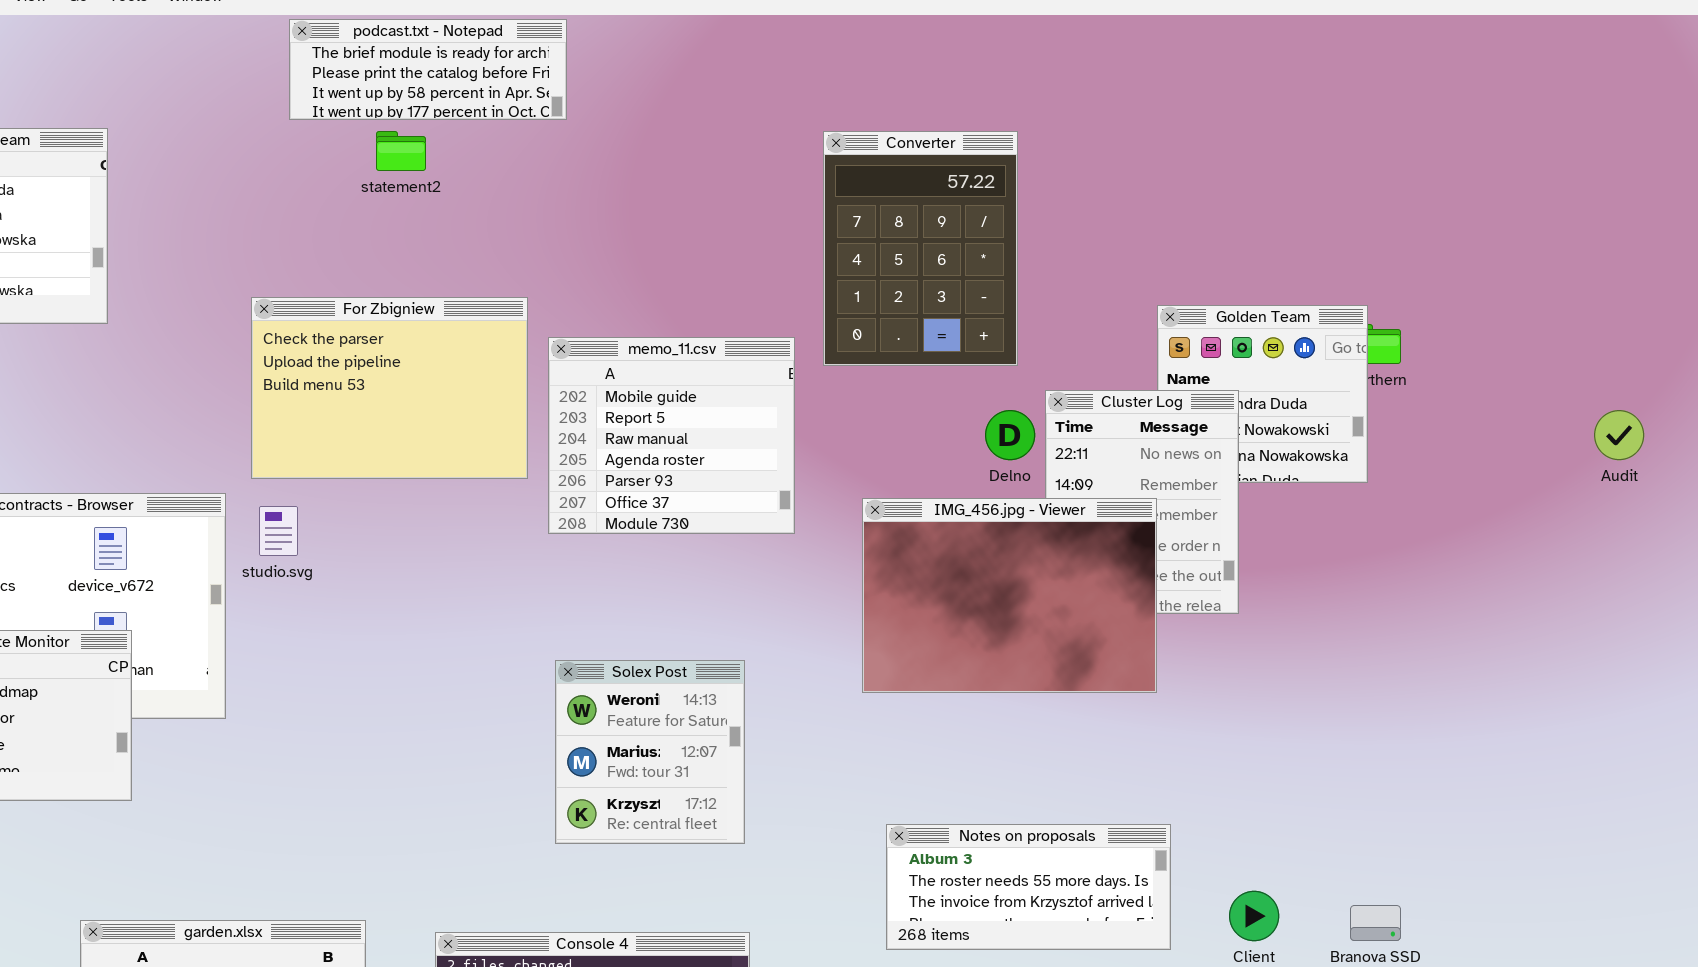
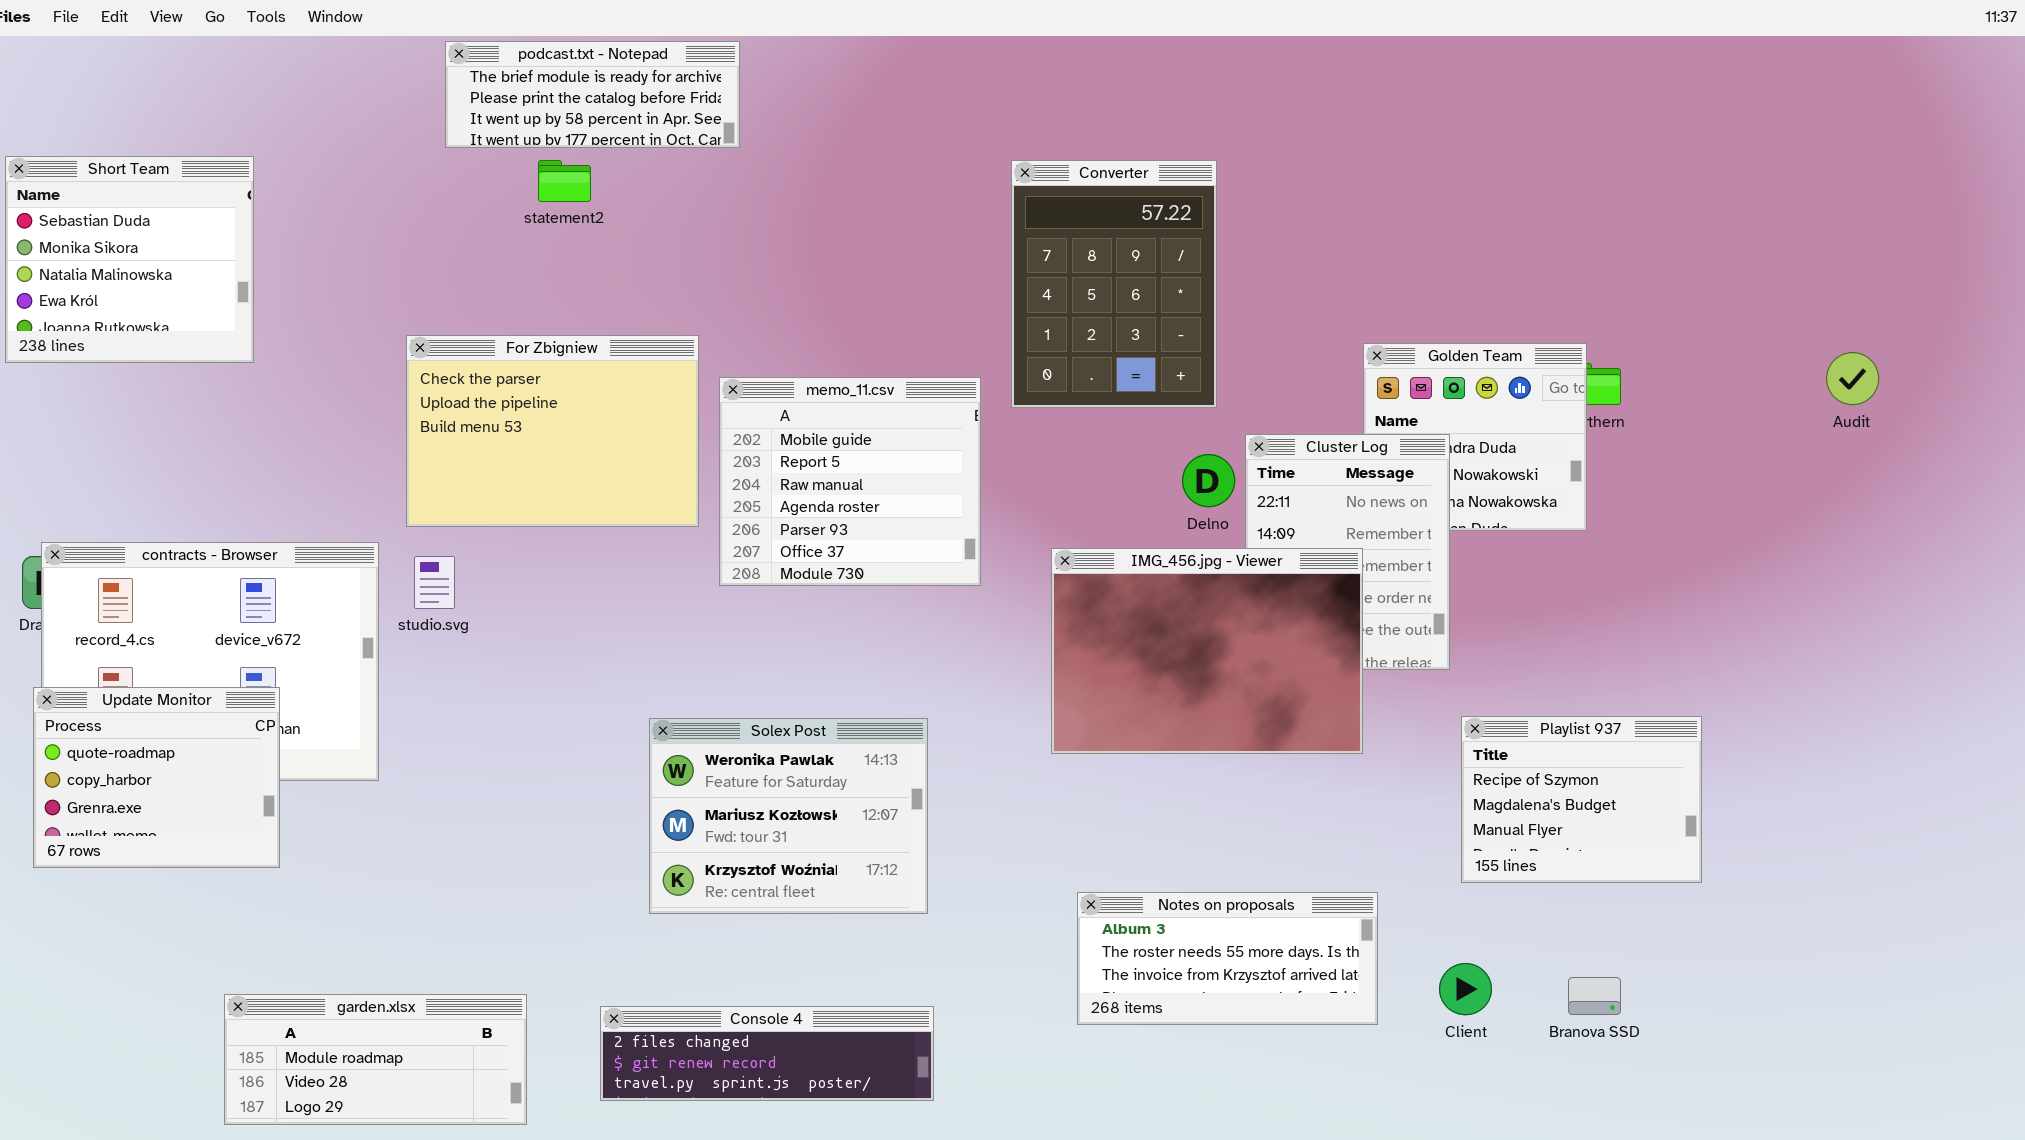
Audit: [1594,410,1644,460] -> [1826,352,1879,405], moved
Playlist 937: none -> [1461,716,1702,883], opened
Solex Post: [555,660,745,844] -> [649,718,928,914], resized

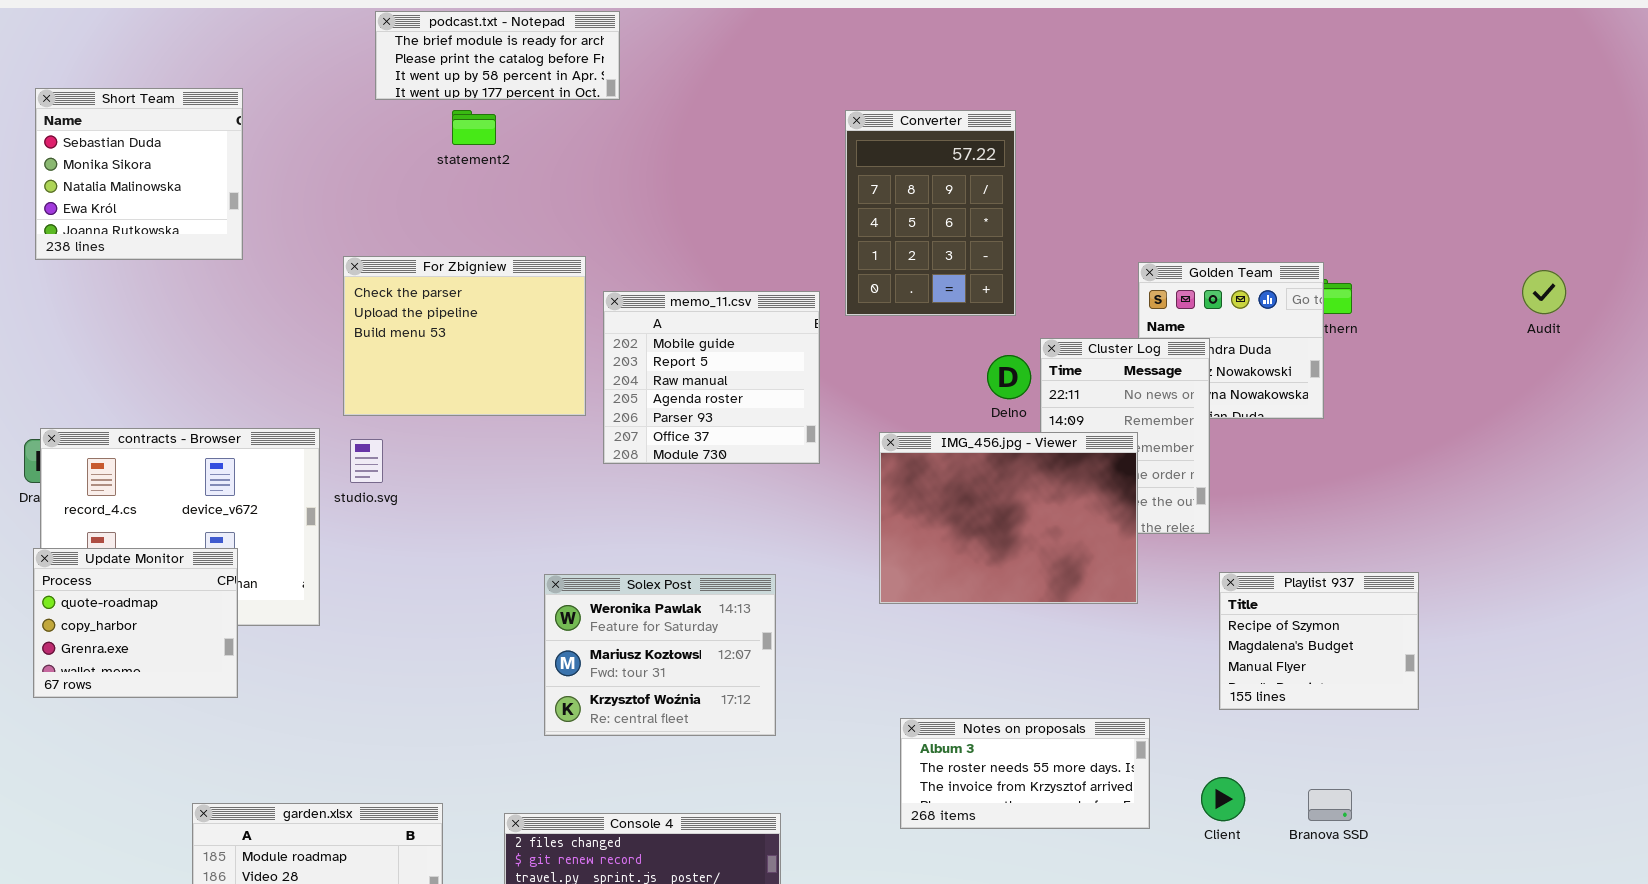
Short Team: [5,156,254,363] -> [35,88,243,260], moved

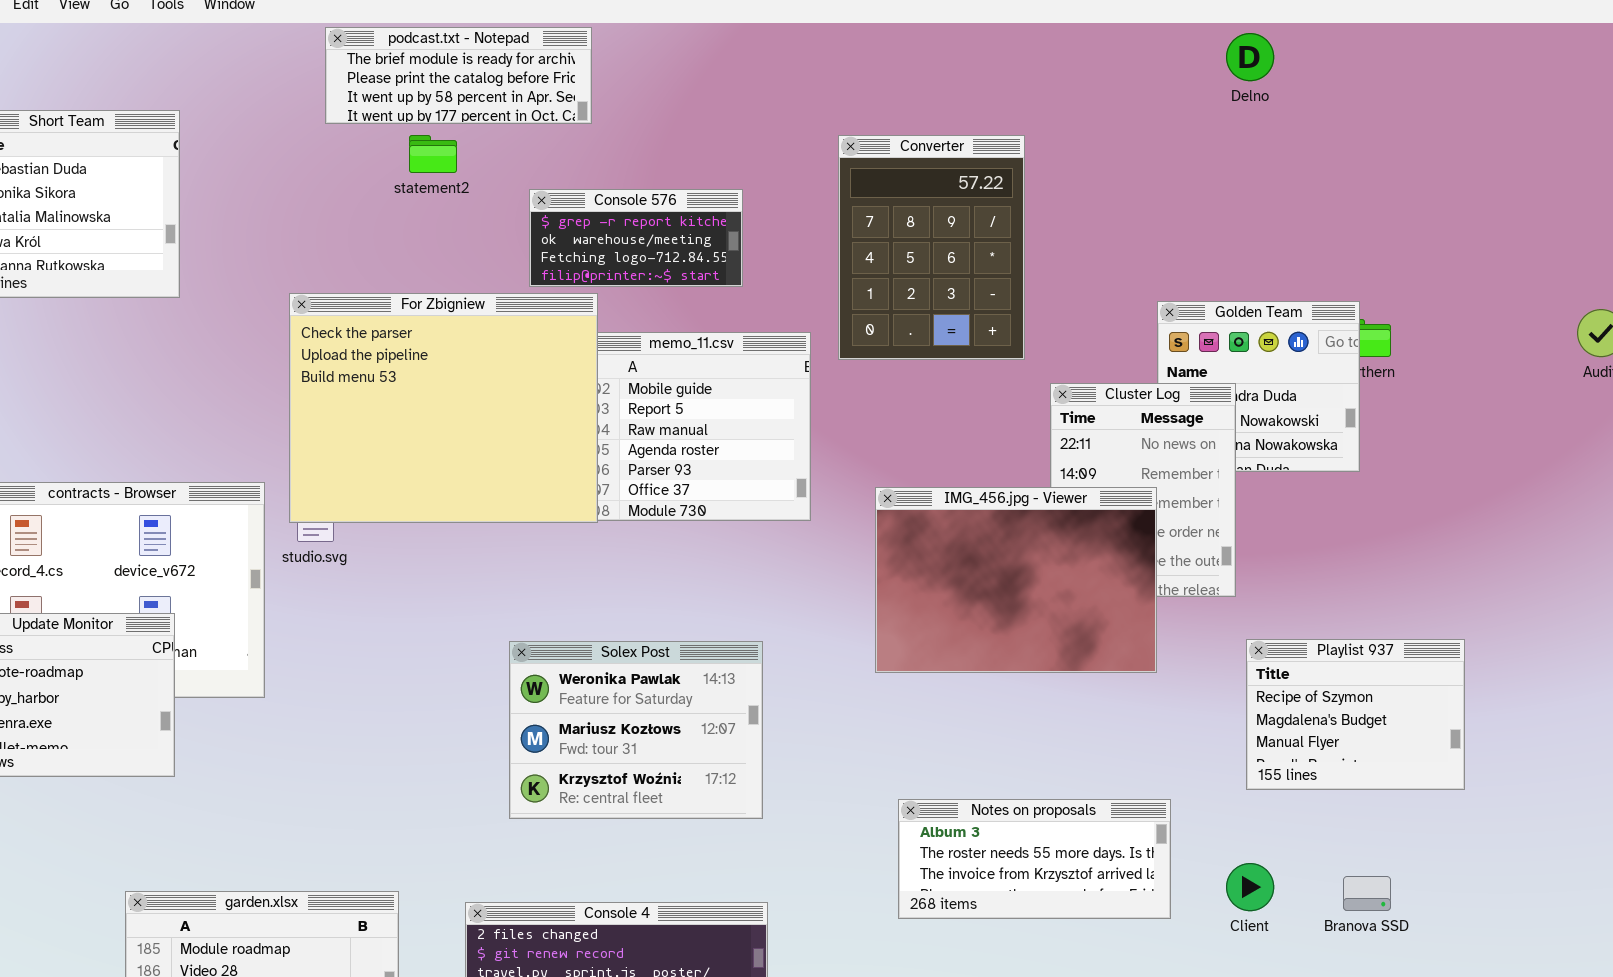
Console 576: none -> [529,189,743,287], opened
For Zbigniew: [343,256,586,416] -> [289,293,598,523], resized
Delno: [987,355,1031,399] -> [1226,33,1274,81], moved

